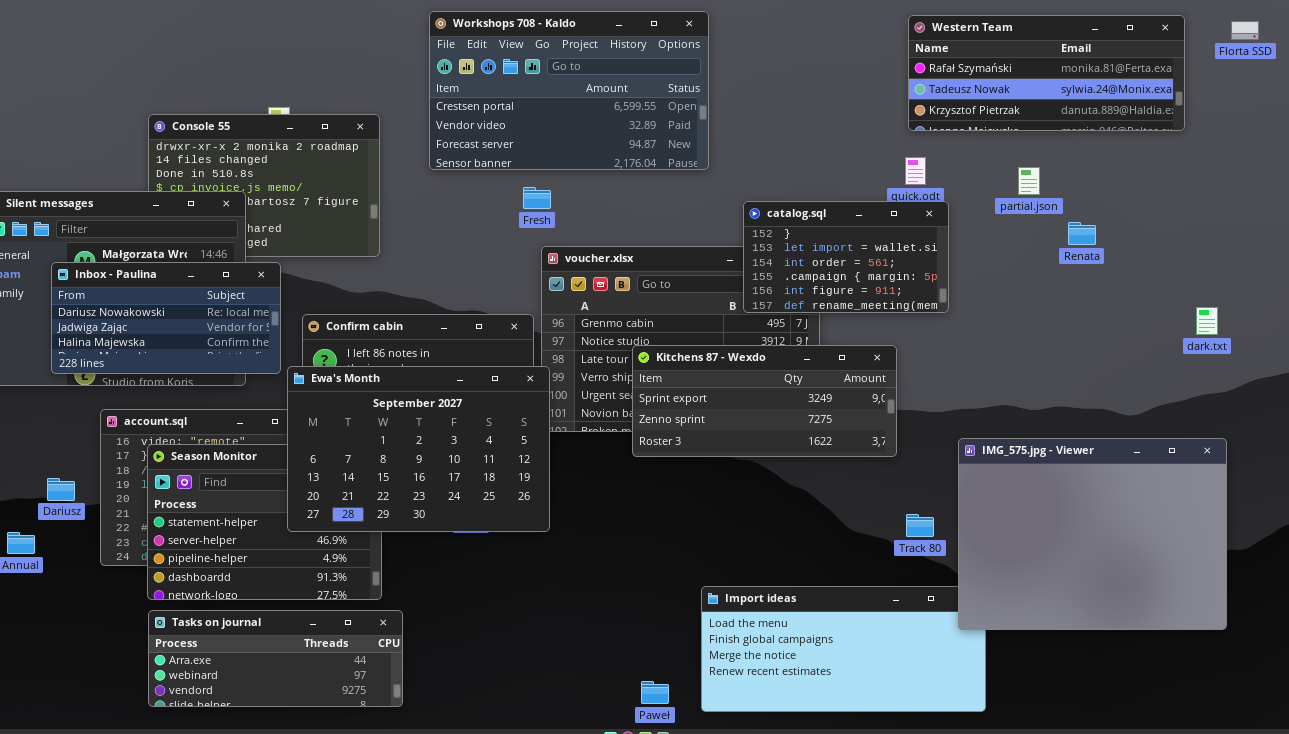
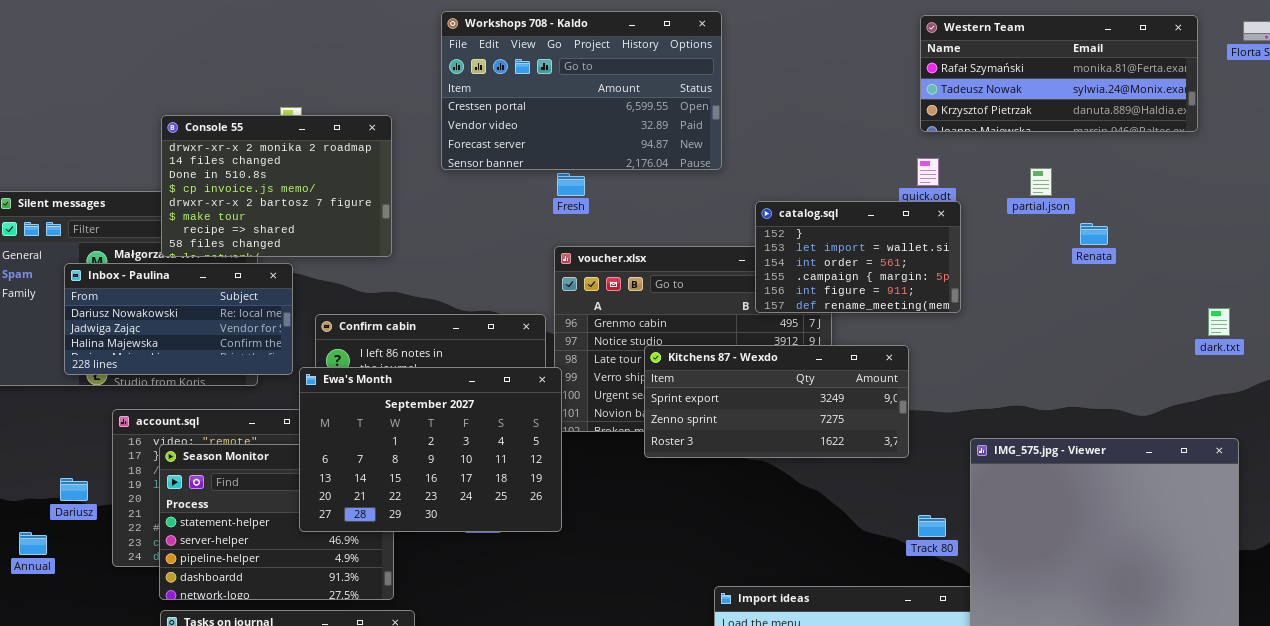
Console 55: [148,114,380,257] -> [161,115,392,257], raised
Fresh: [523,187,551,209] -> [557,173,585,196], moved

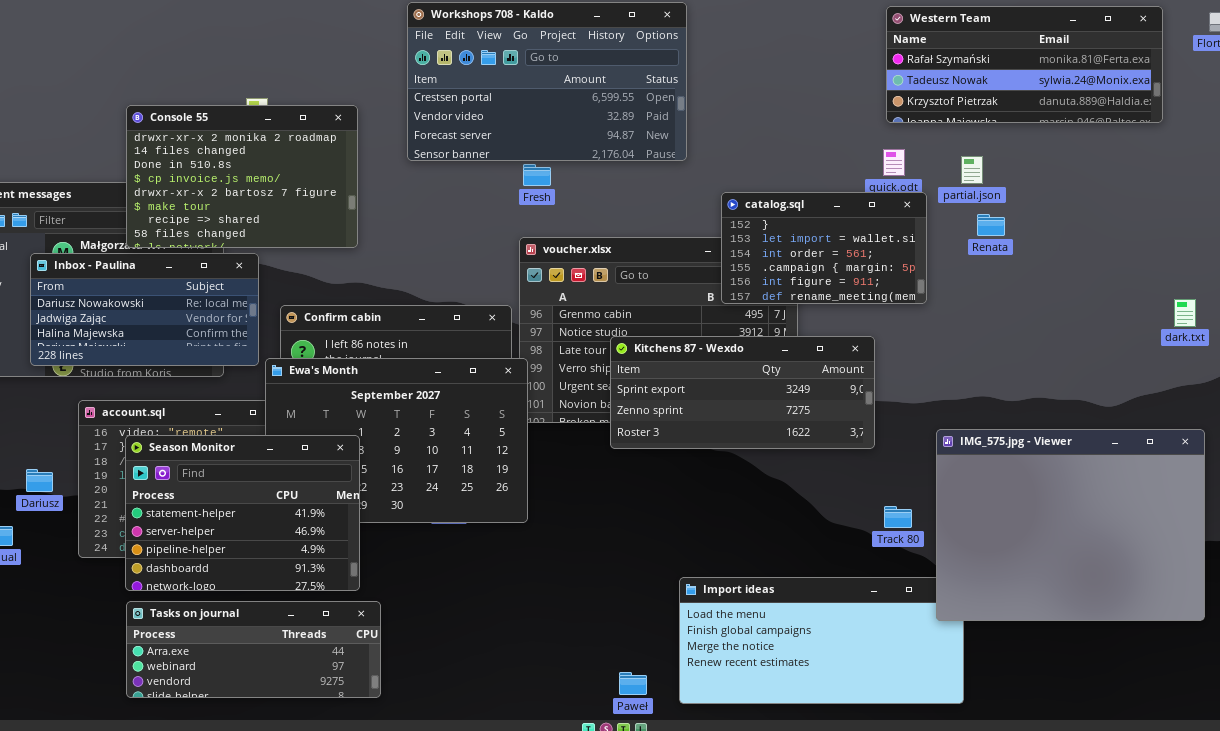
partial.json: [1030,168,1052,196] -> [961,156,983,184], moved
Renata: [1080,223,1108,245] -> [977,214,1005,236], moved
Season Monitor: [159,444,394,600] -> [125,435,360,591], raised

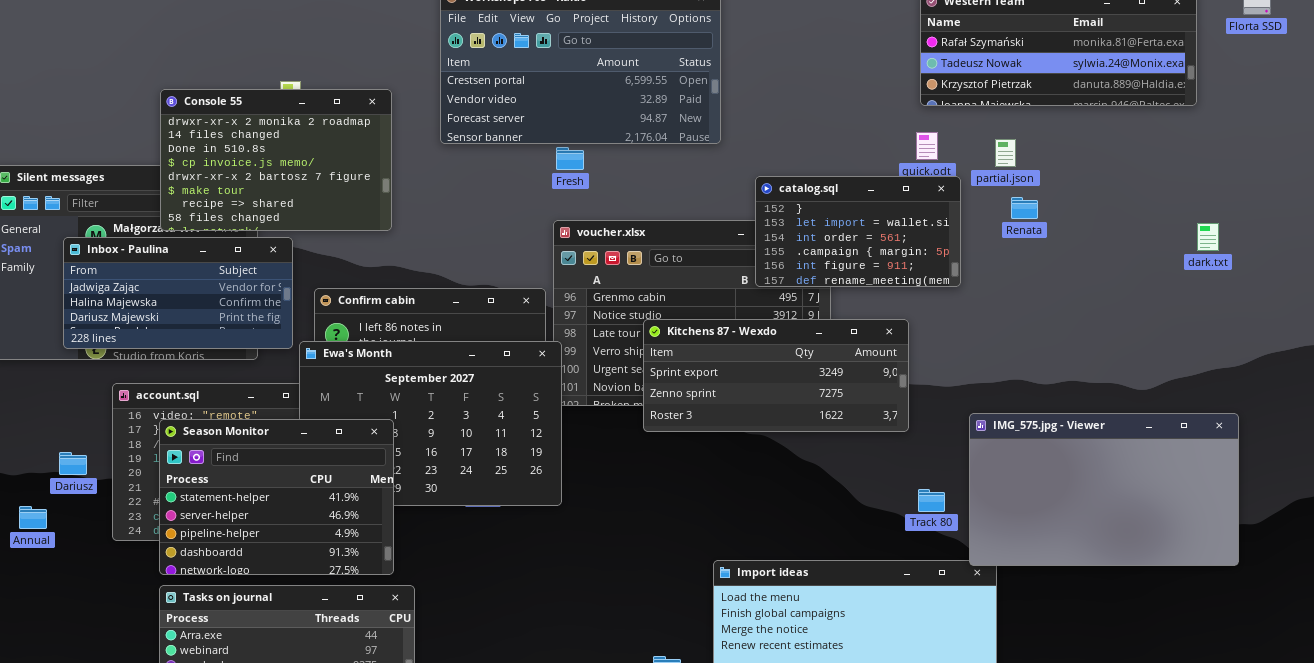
Inbox - Paulina: [30,253,259,366] -> [63,237,293,349], scrolled down 1 row
dark.txt: [1174,299,1196,327] -> [1197,223,1219,251], moved
IMG_575.jpg - Viewer: [936,429,1205,621] -> [969,413,1239,566], resized

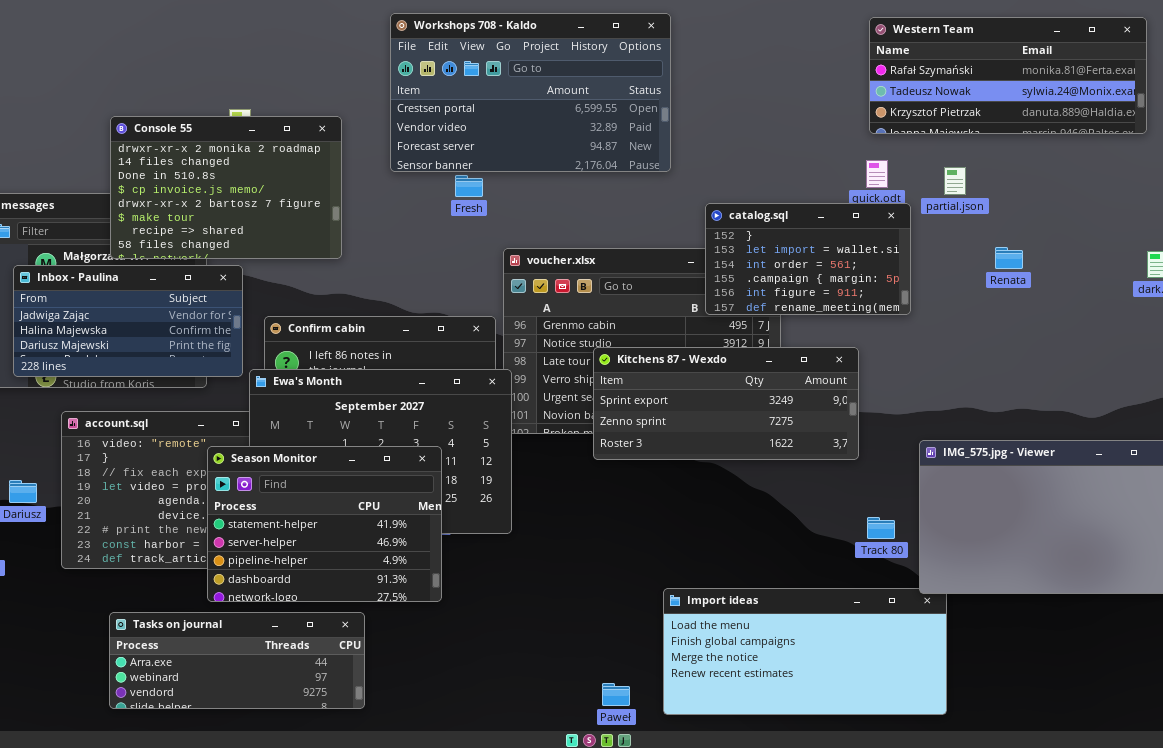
Fresh: [556,147,584,170] -> [455,175,483,197], moved
Renata: [1011,197,1038,219] -> [995,247,1023,269], moved
Season Monitor: [159,419,394,575] -> [207,446,442,602], moved

